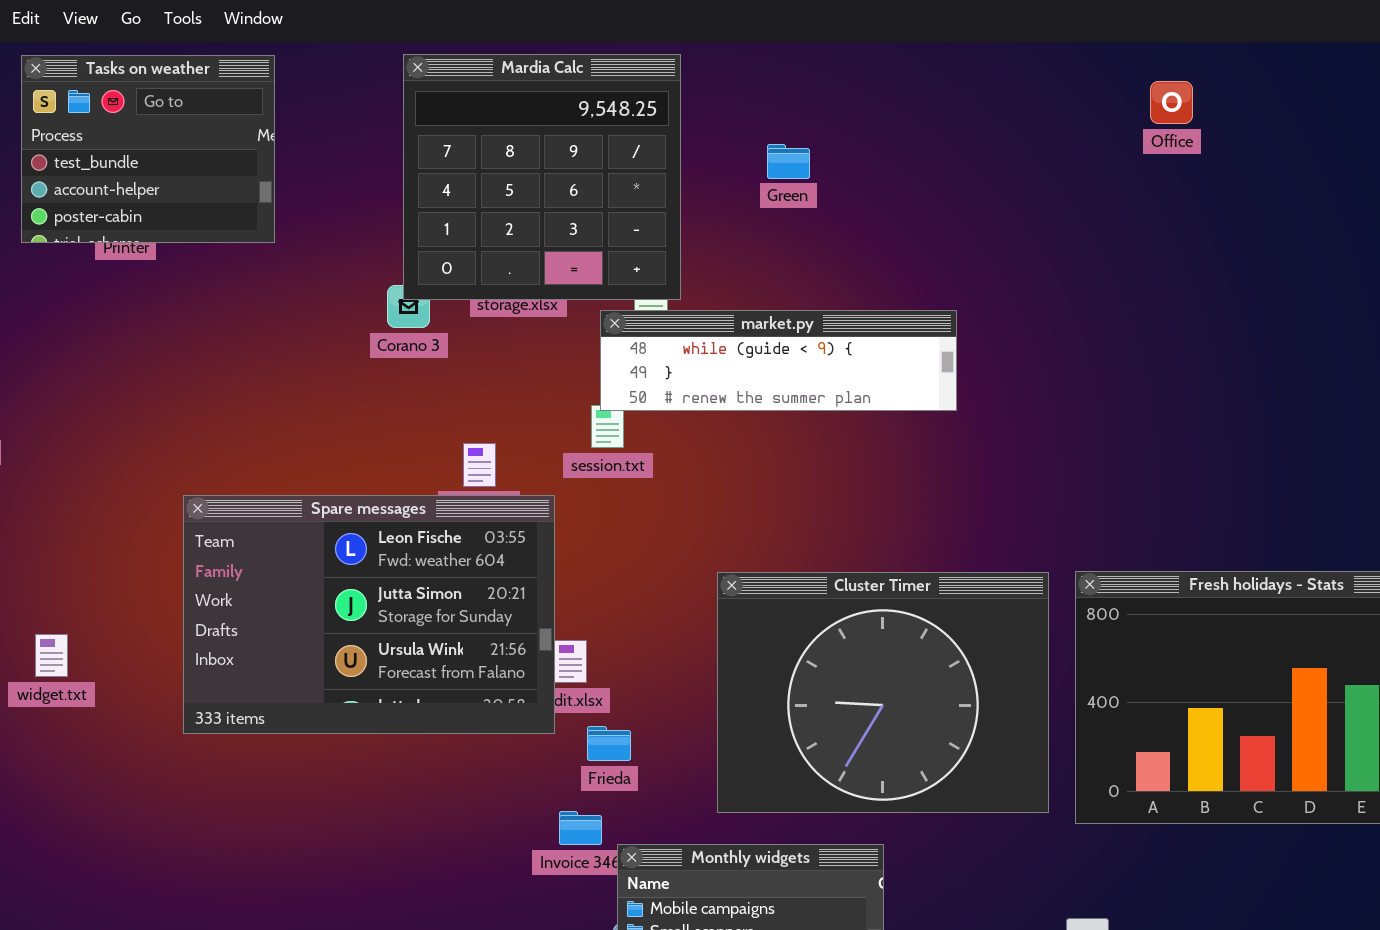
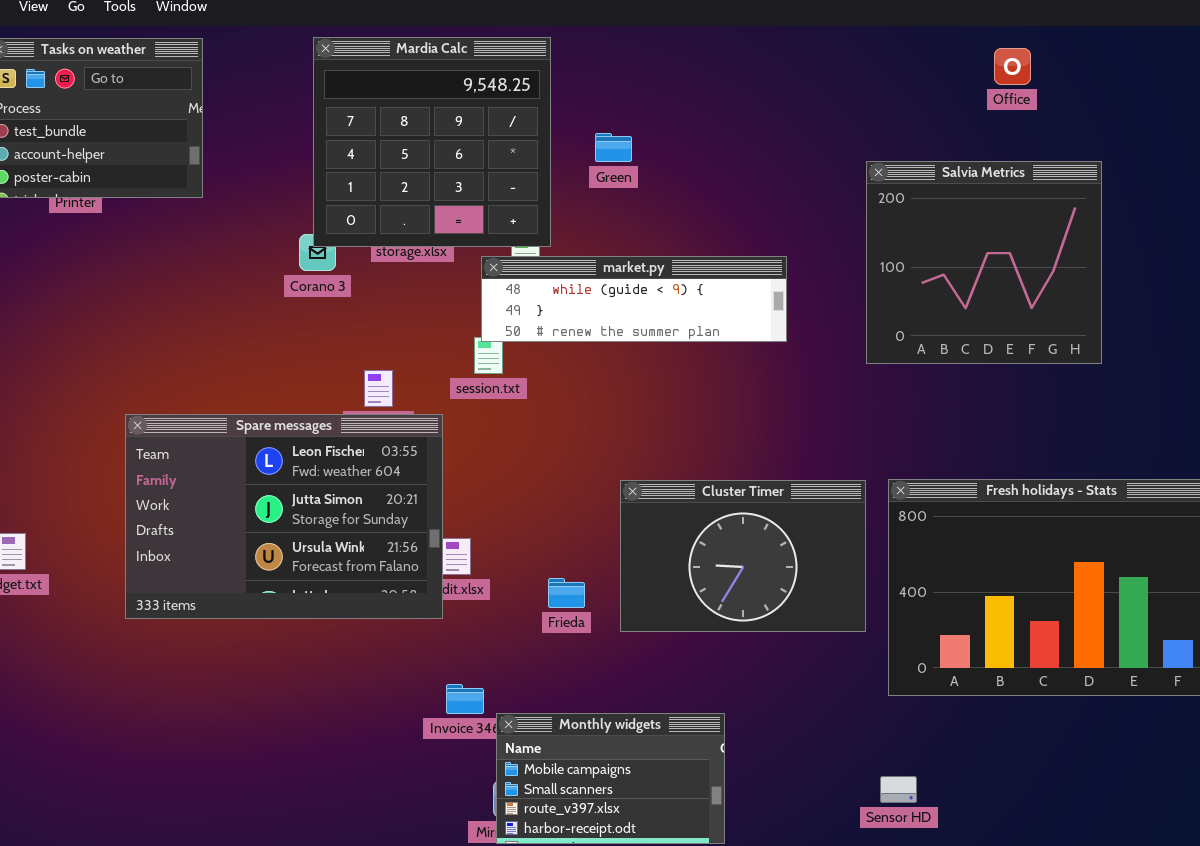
Office: [1150,81,1193,124] -> [994,48,1031,85], moved
Green: [767,144,810,179] -> [595,133,632,162], moved
Salvia Metrics: none -> [866,161,1102,364], opened
Cluster Timer: [717,572,1049,813] -> [620,480,866,632], resized
Frieda: [587,726,631,761] -> [548,578,585,608], moved

